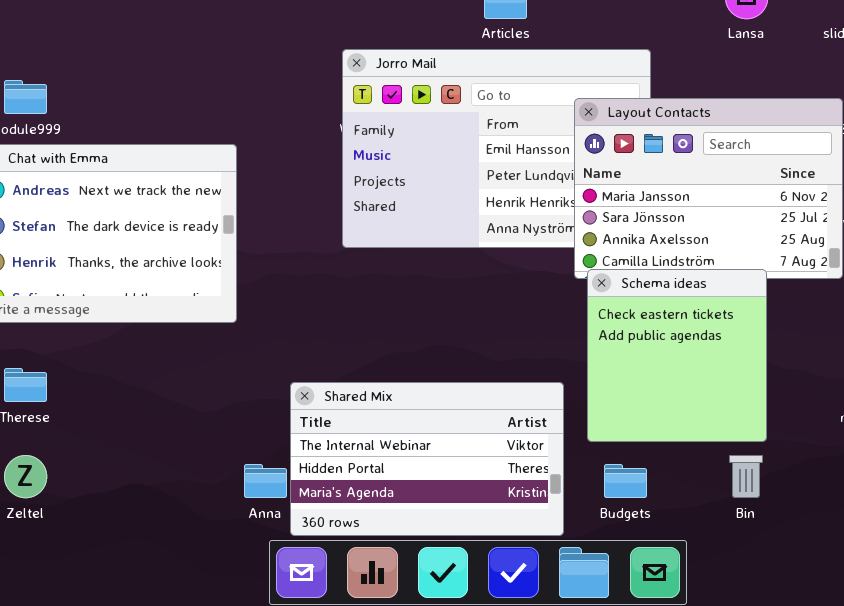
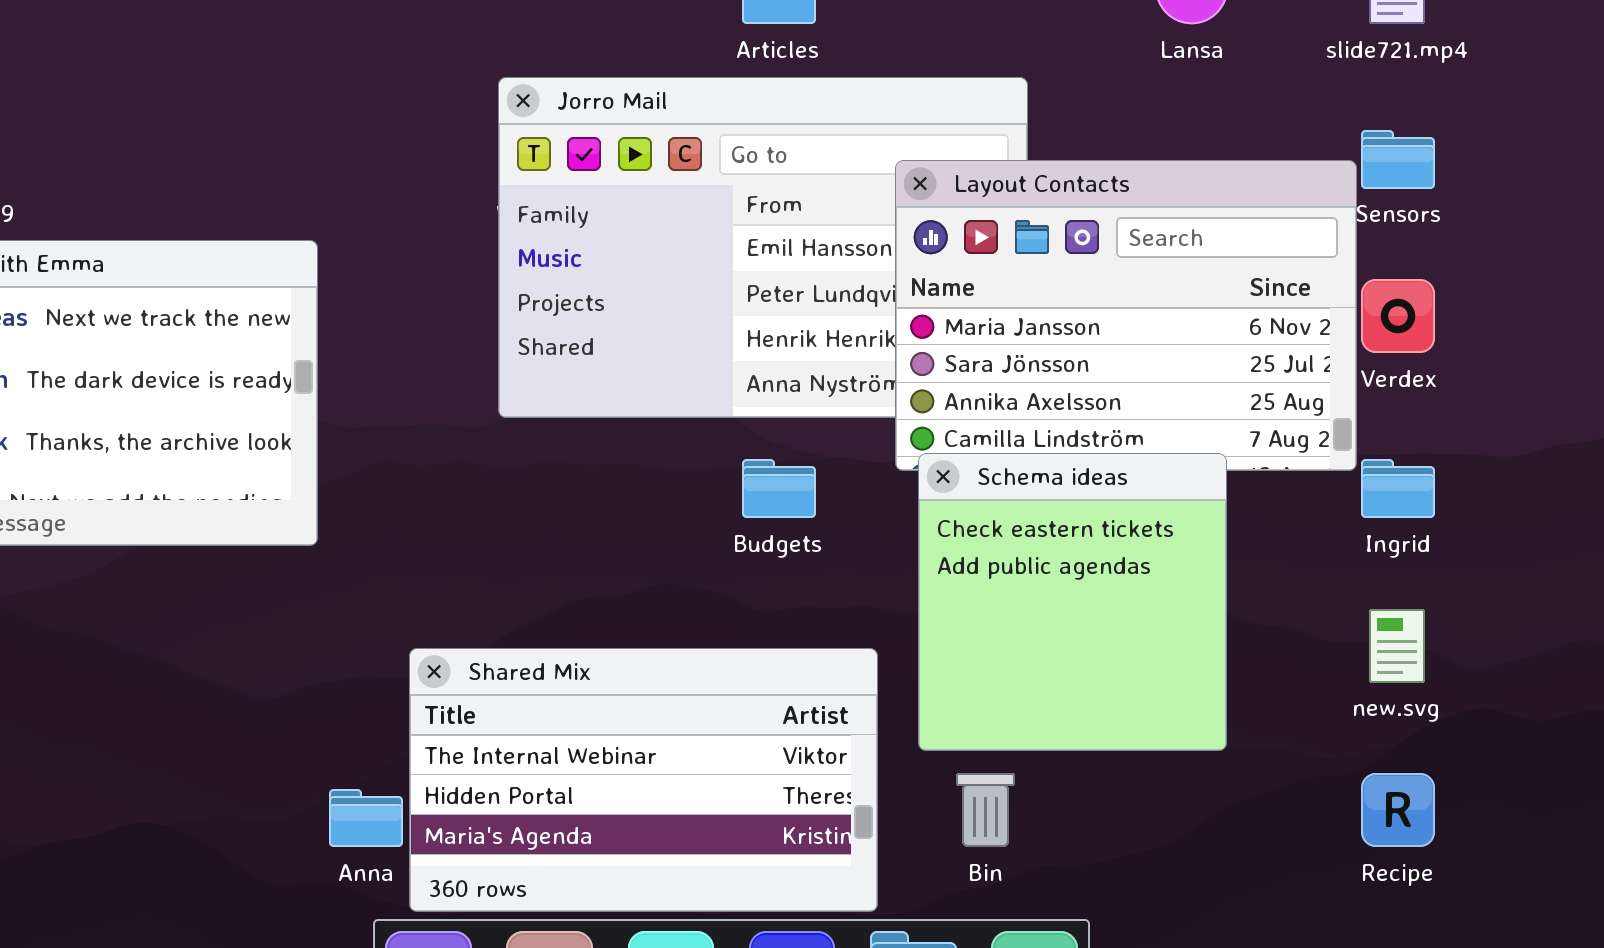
Bin: [729,455,763,498] -> [956,773,1015,847], moved
Budgets: [604,464,647,498] -> [742,459,816,518], moved

